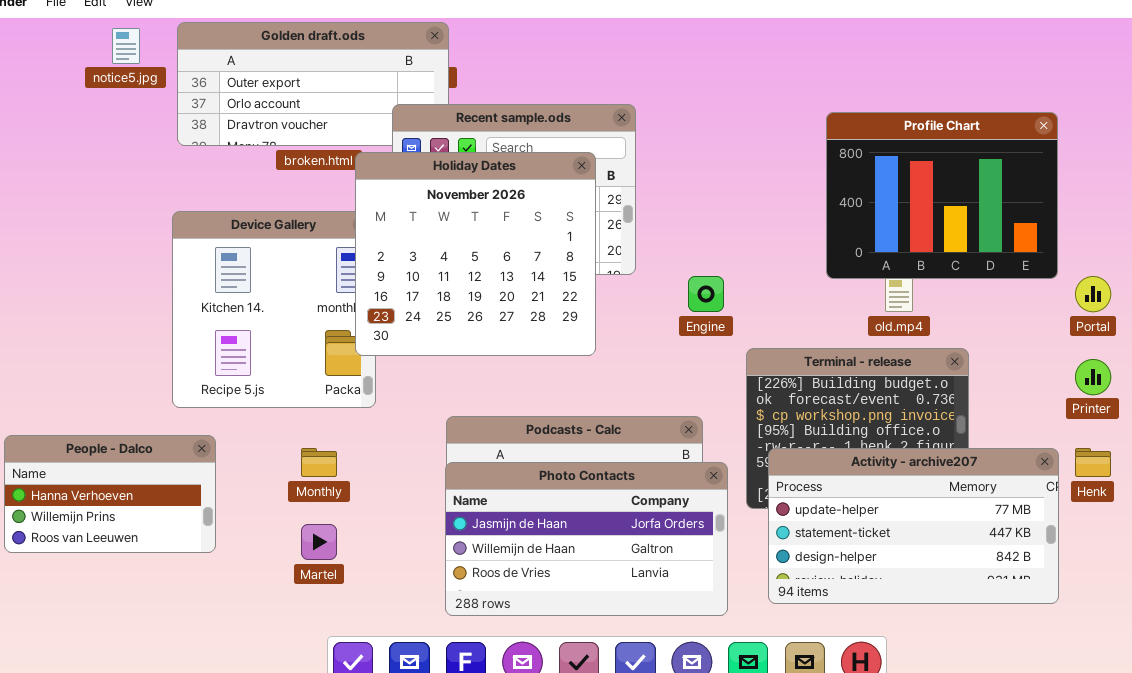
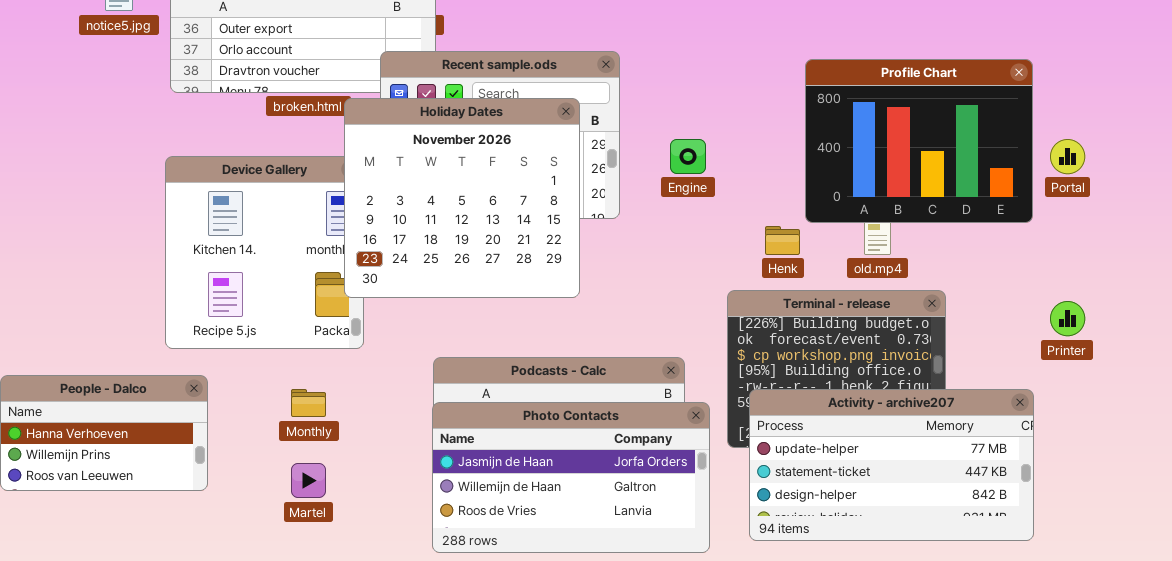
Engine: [688,276,724,312] -> [670,139,706,174], moved
Portal: [1075,276,1111,312] -> [1050,139,1085,174], moved
Henk: [1075,448,1111,477] -> [765,226,800,255], moved

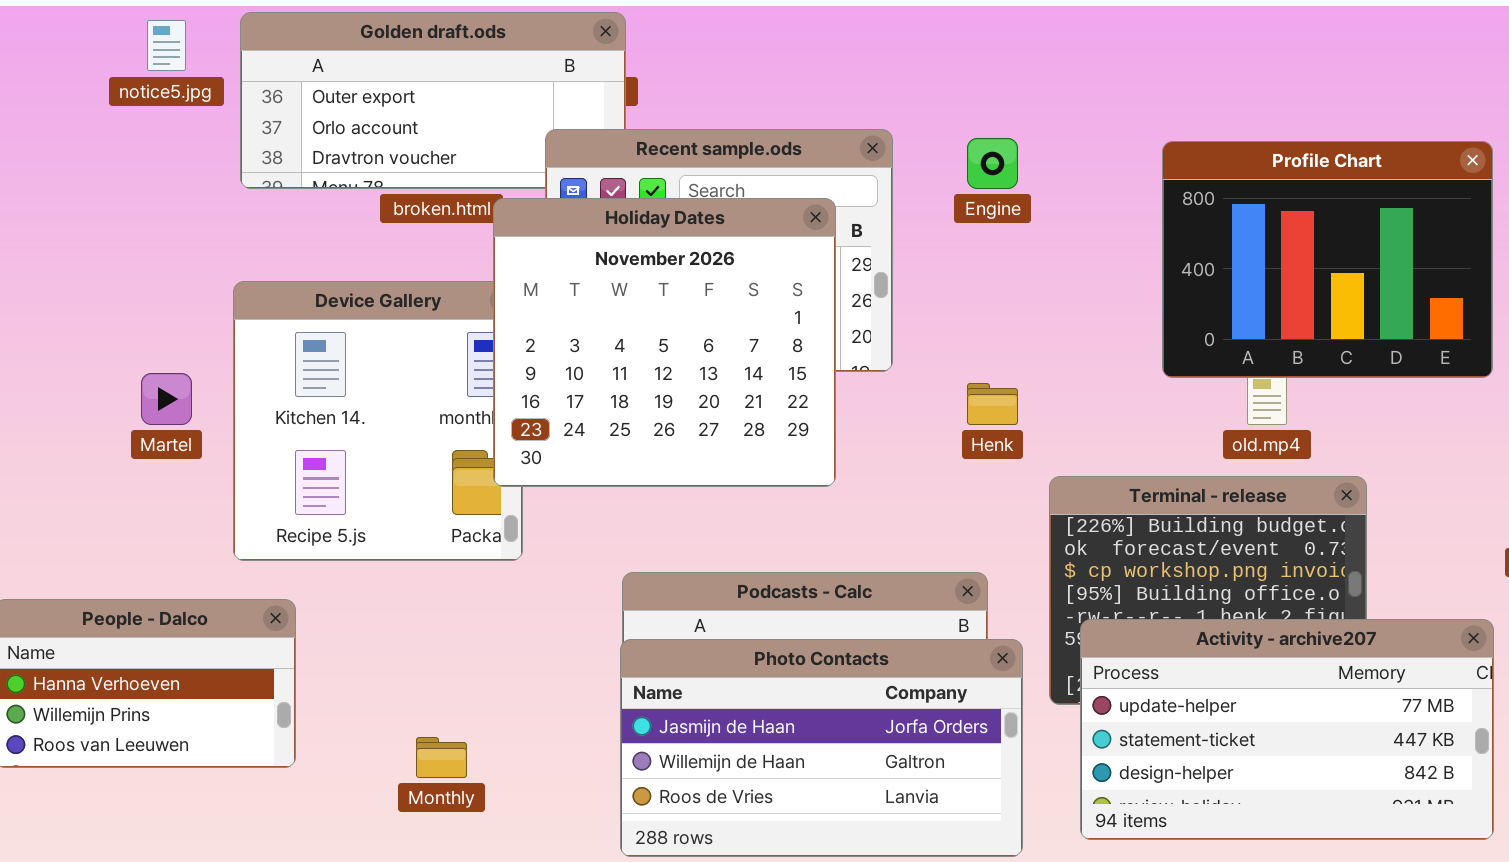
Engine: [670,139,706,174] -> [967,138,1018,189], moved
Henk: [765,226,800,255] -> [967,383,1018,425], moved
Monthly: [291,389,326,417] -> [416,737,467,778], moved
Martel: [291,463,326,498] -> [141,373,192,425], moved

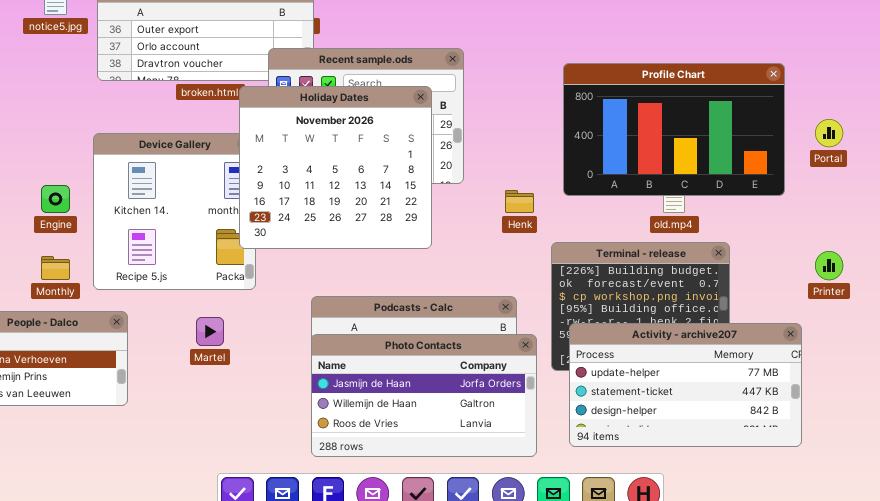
Engine: [967,138,1018,189] -> [41,185,70,213], moved
Profile Chart: [1162,141,1493,378] -> [563,63,785,196], moved, resized
Martel: [141,373,192,425] -> [196,317,224,346], moved
Monthly: [416,737,467,778] -> [41,256,70,280], moved

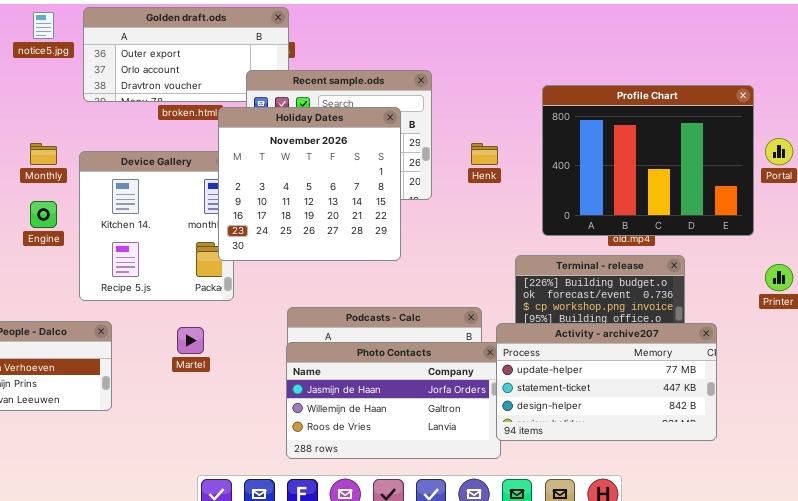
Profile Chart: [563,63,785,196] -> [542,85,754,236], moved, resized
Henk: [505,190,534,213] -> [471,143,498,165], moved
Monthly: [41,256,70,280] -> [30,143,57,165], moved
Activity - archive207: [569,323,802,447] -> [496,323,717,441], moved

